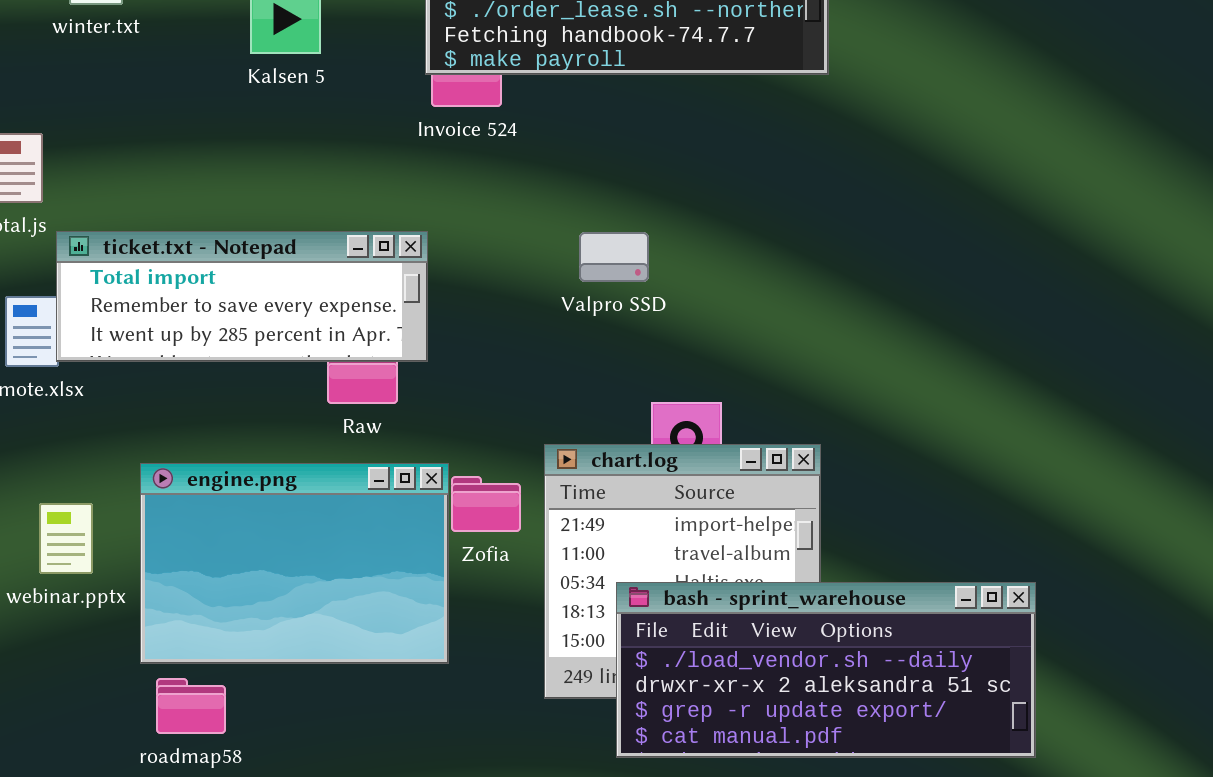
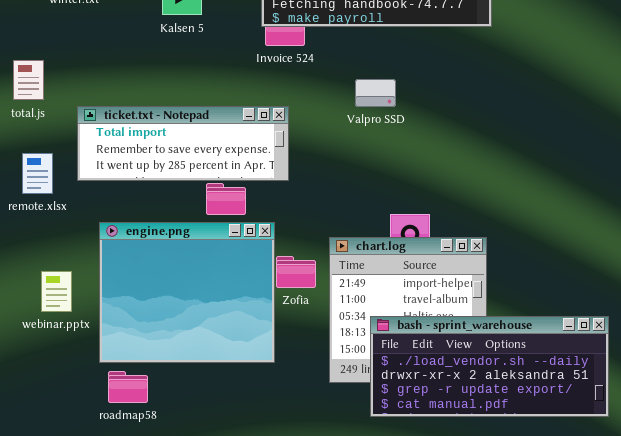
ticket.txt - Notepad: [56,231,428,362] -> [77,106,289,181], moved
Valpro SSD: [579,232,649,282] -> [355,79,396,107], moved
engine.png: [140,463,449,664] -> [99,222,275,363], resized

